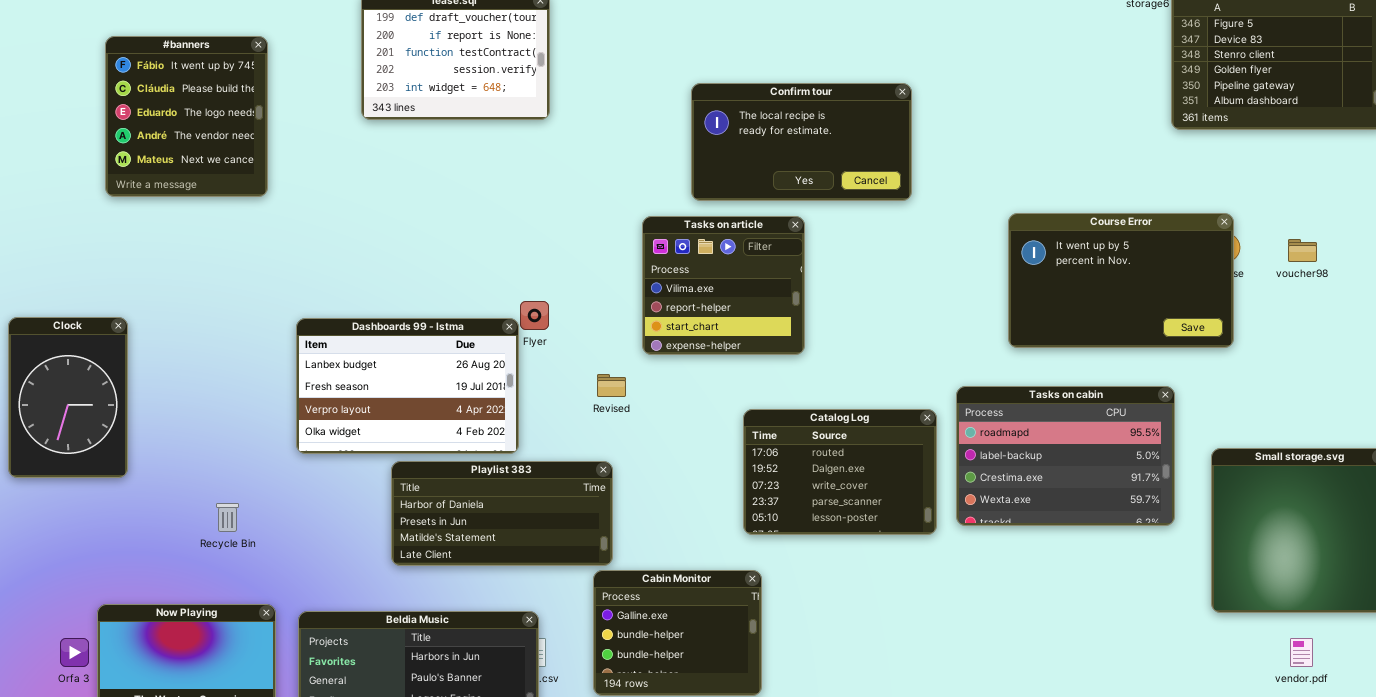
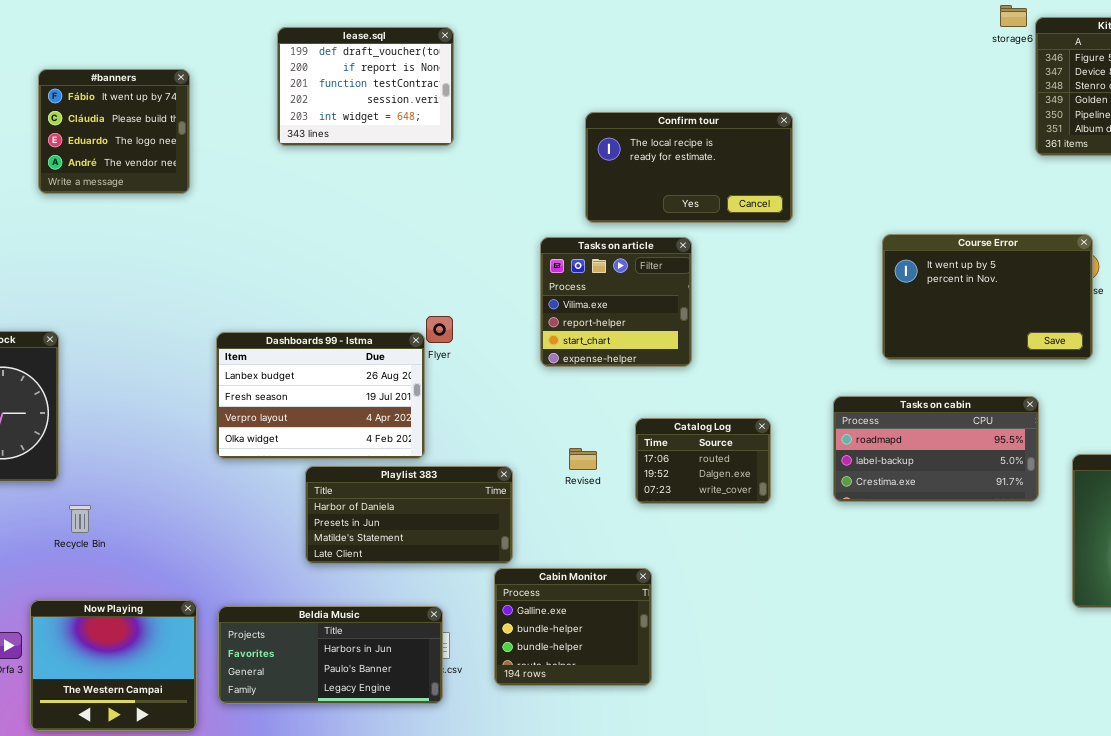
#banners: [105,36,268,197] -> [38,69,190,194], resized
Revised: [597,374,626,397] -> [569,448,597,470], moved
Tasks on cabin: [956,386,1175,526] -> [833,396,1039,502], resized
Catalog Log: [743,409,937,535] -> [635,418,771,504], resized
Recycle Bin: [216,503,239,532] -> [69,505,91,533], moved

